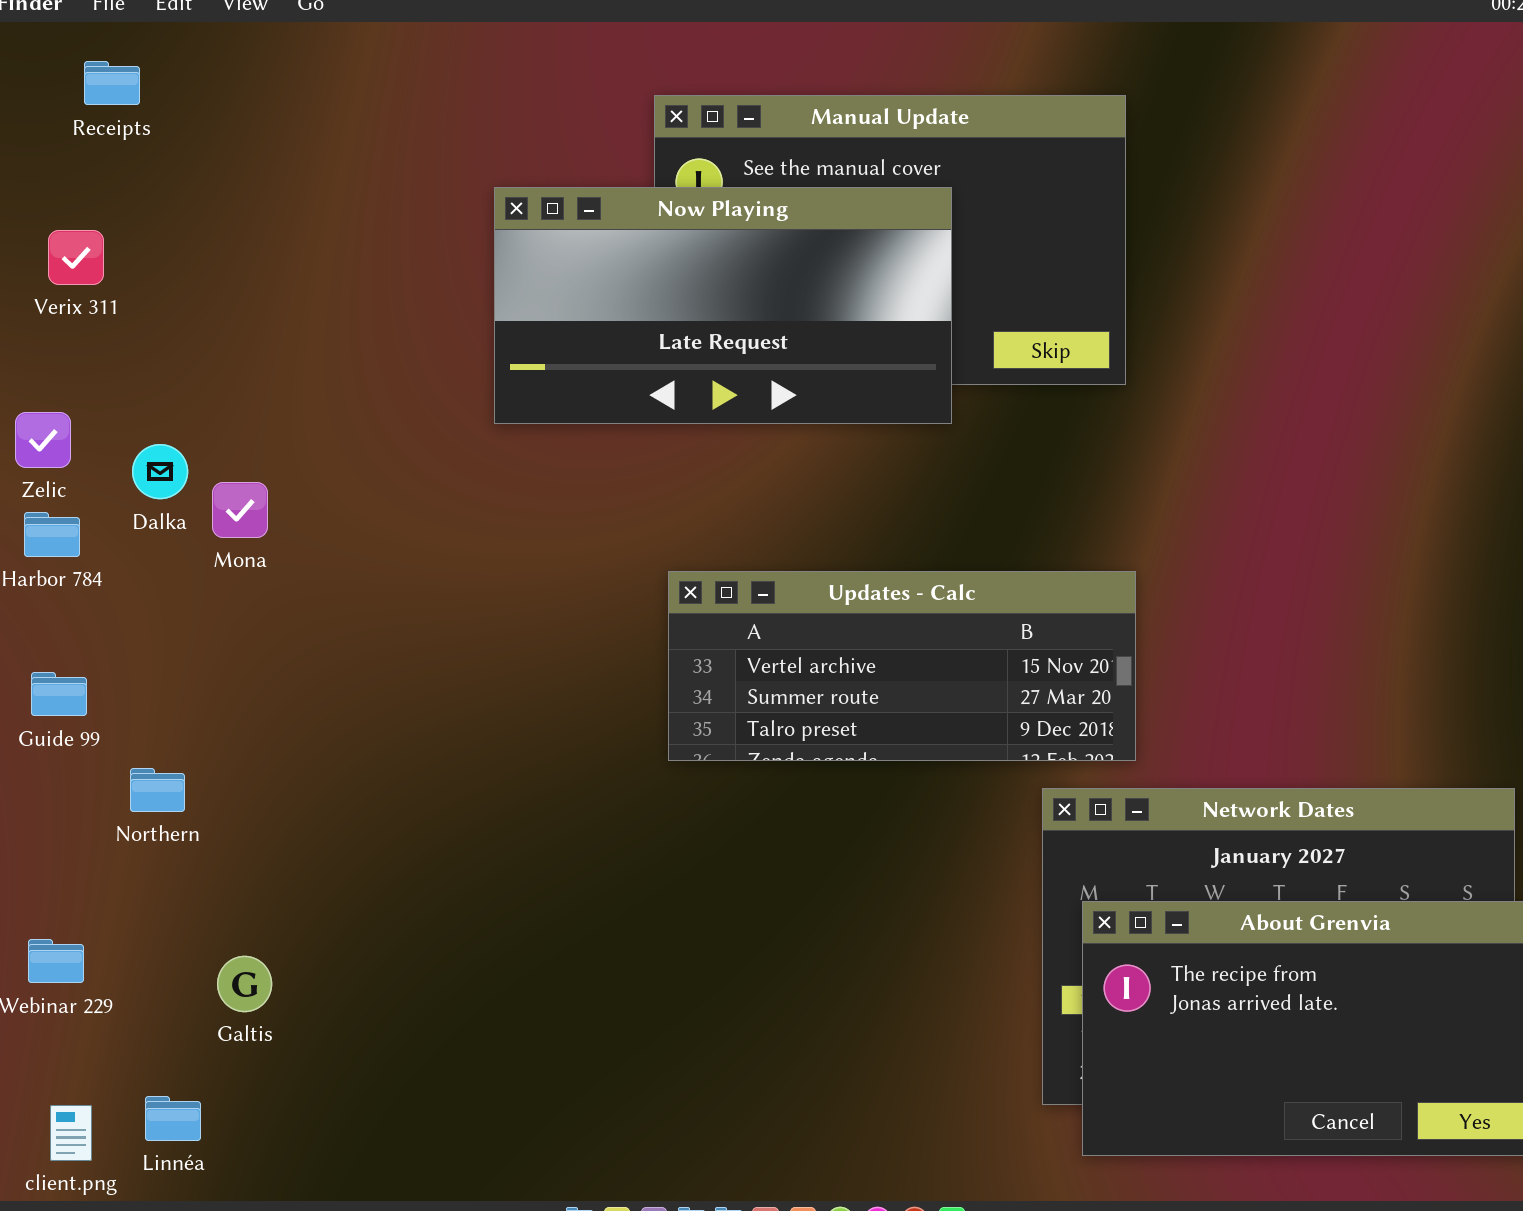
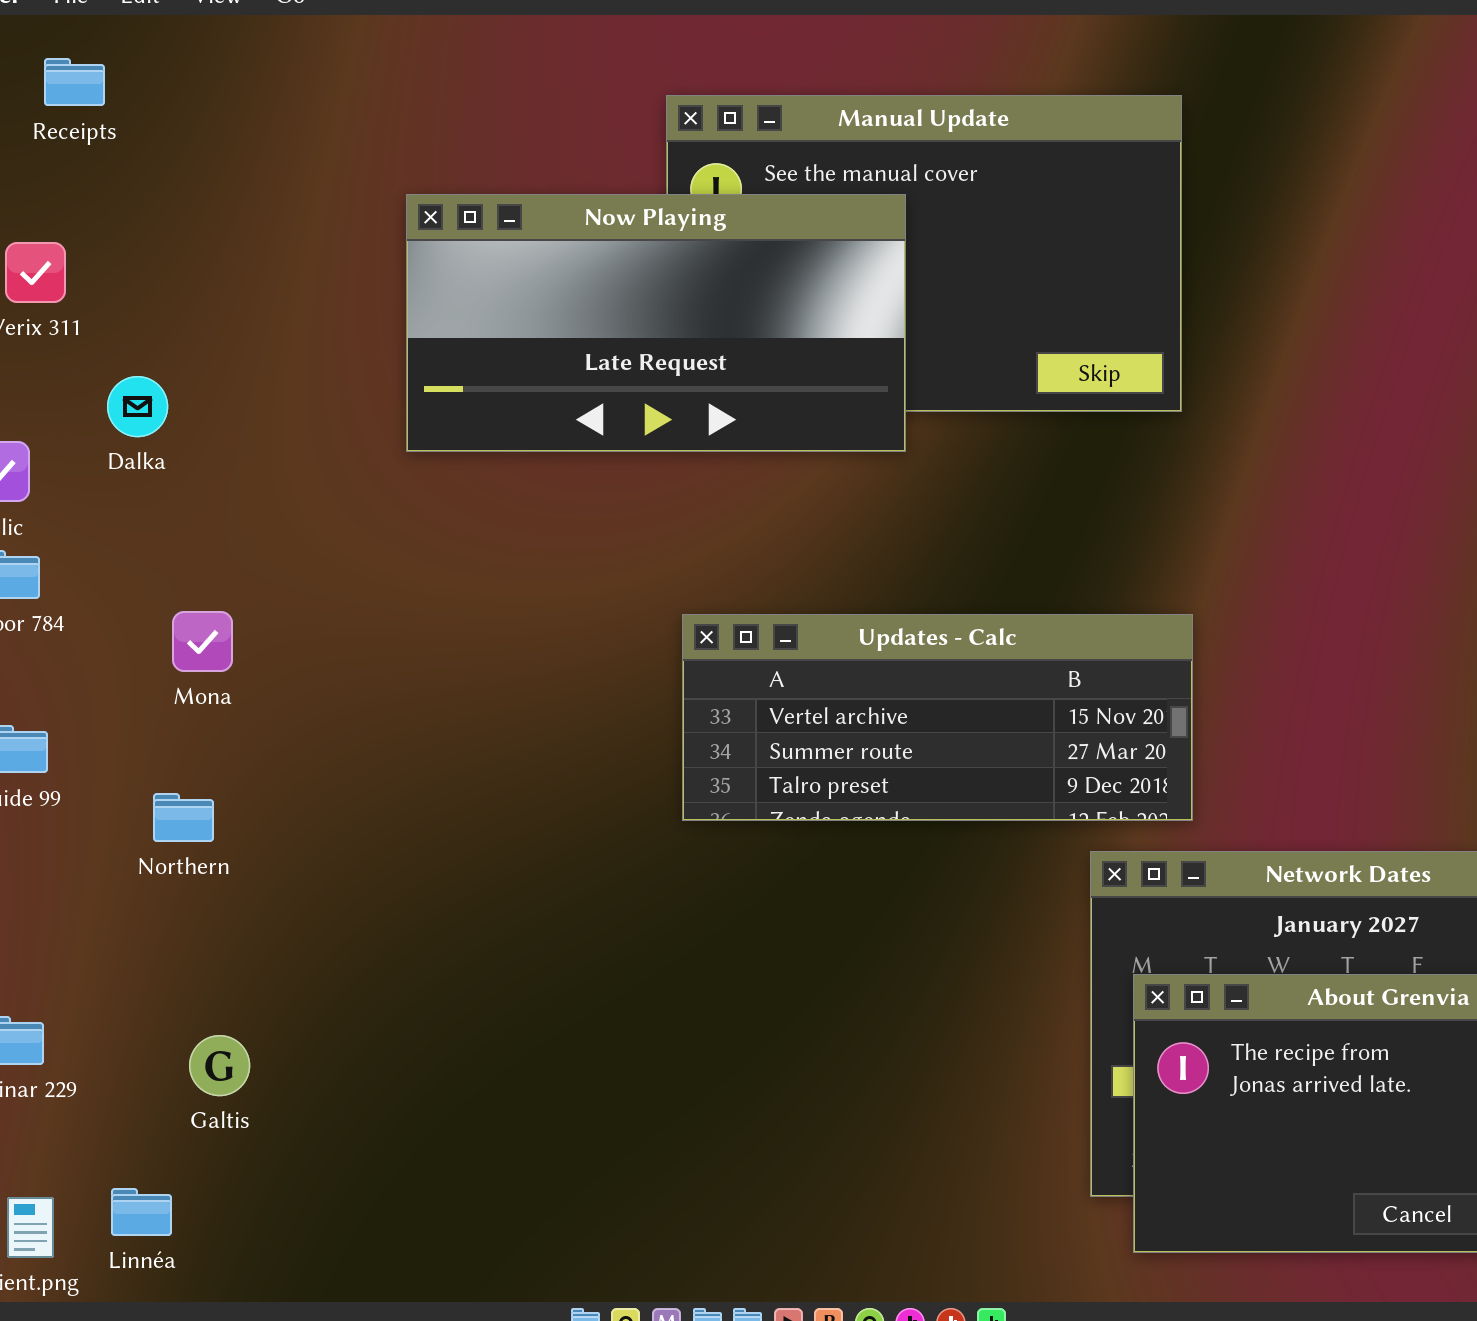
Now Playing: [494,187,952,424] -> [406,194,906,452], moved
Dalka: [132,444,188,499] -> [107,376,168,437], moved
Mona: [212,482,268,538] -> [172,611,233,672], moved
Northern: [130,768,185,812] -> [153,793,214,842], moved

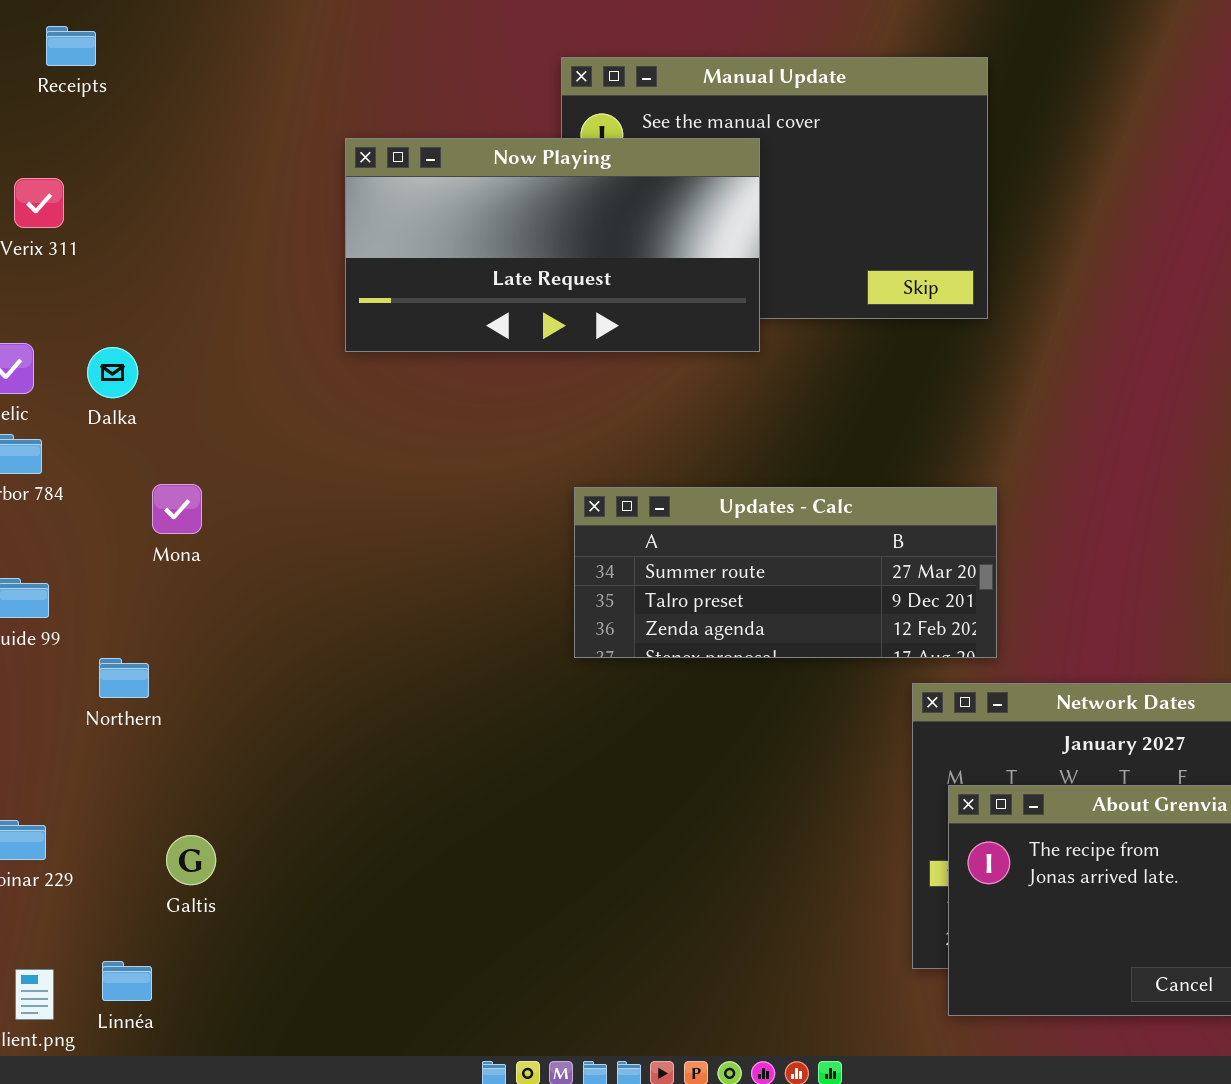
Dalka: [107,376,168,437] -> [87,347,138,398], moved
Updates - Calc: [682,614,1193,821] -> [574,487,997,658], scrolled down 1 row
Northern: [153,793,214,842] -> [99,658,149,698], moved

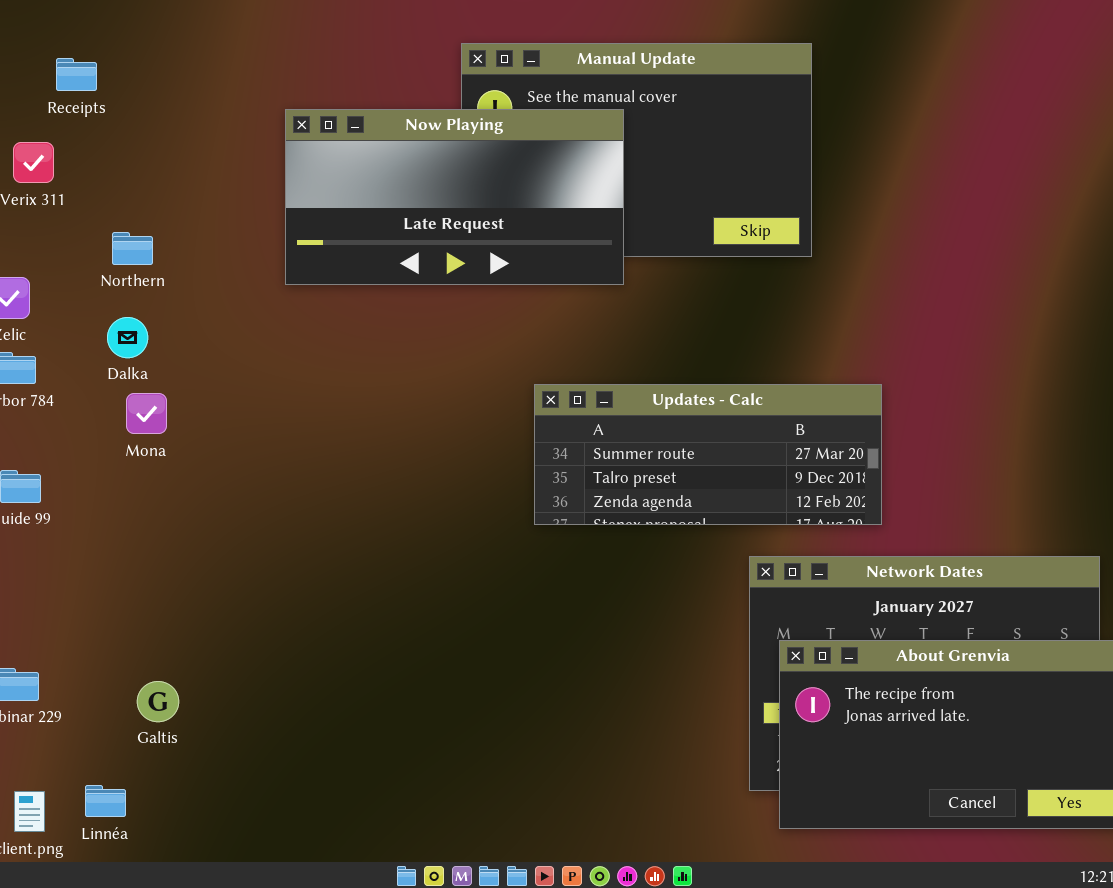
Receipts: [46,26,96,66] -> [56,58,97,91], moved
Dalka: [87,347,138,398] -> [107,317,148,358], moved
Updates - Calc: [574,487,997,658] -> [534,384,882,525], moved
Northern: [99,658,149,698] -> [112,232,153,265], moved

